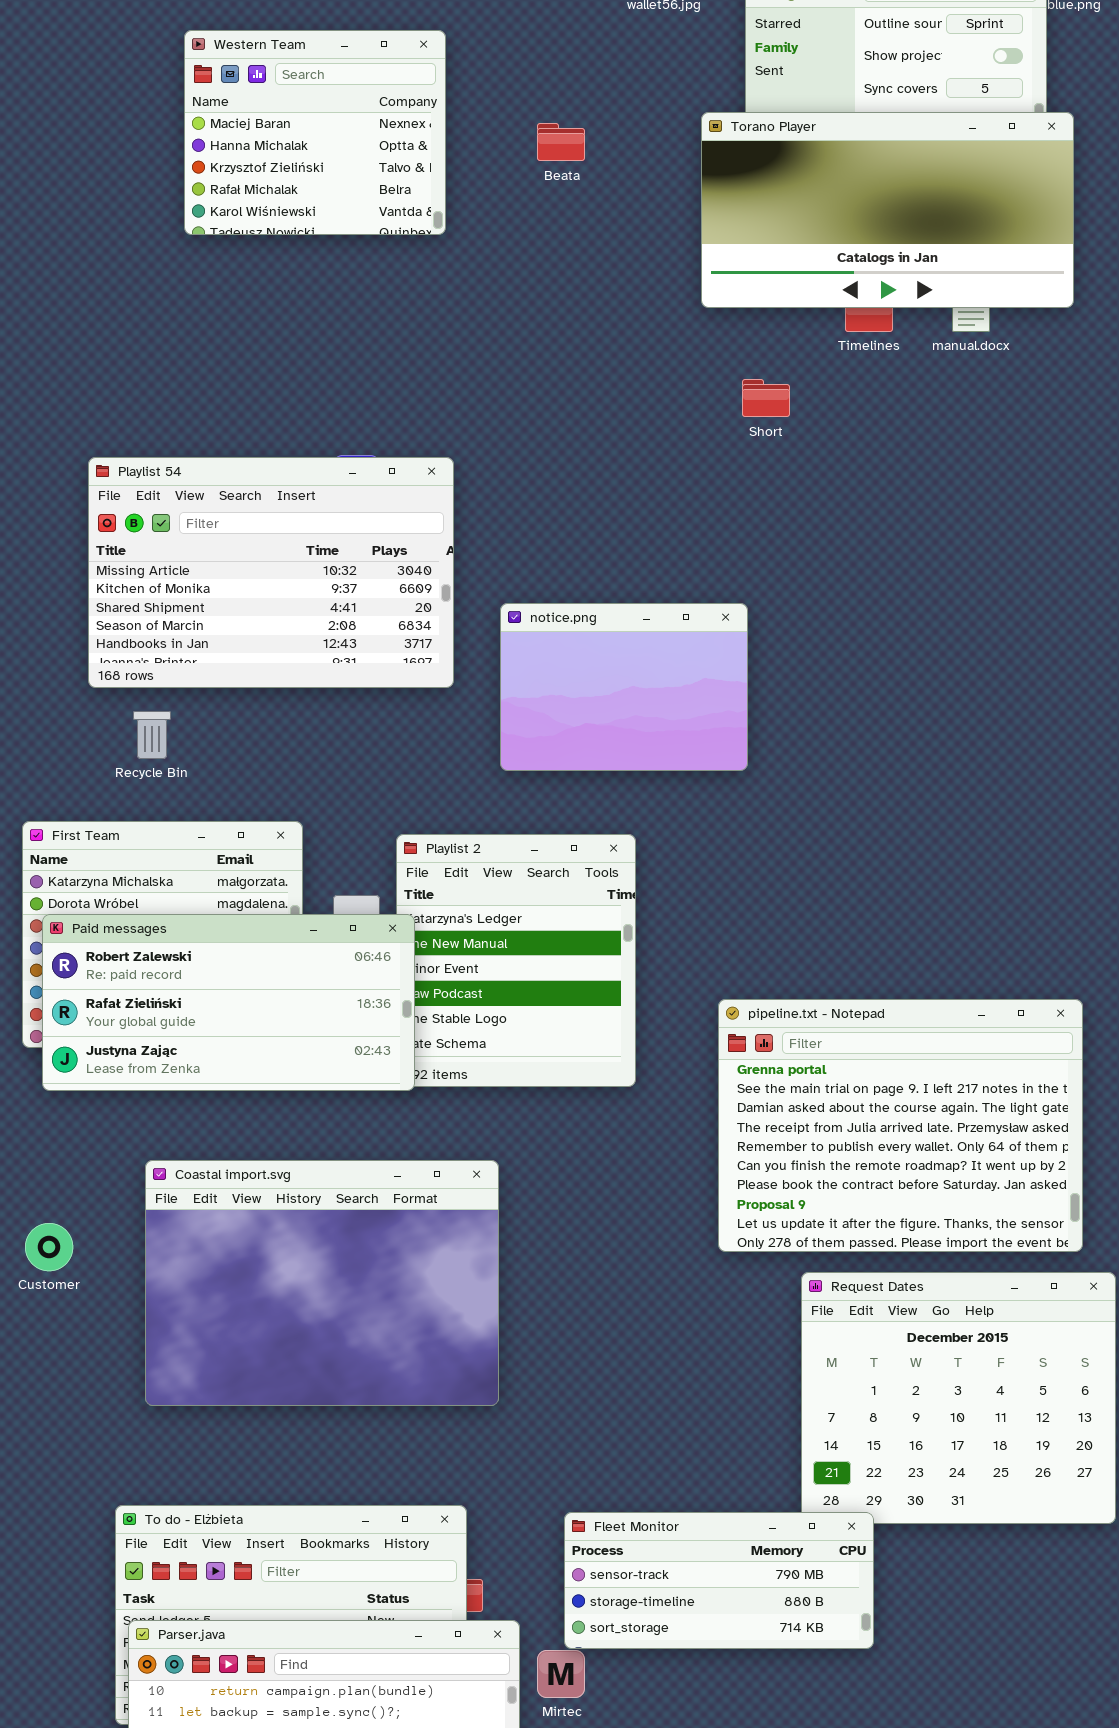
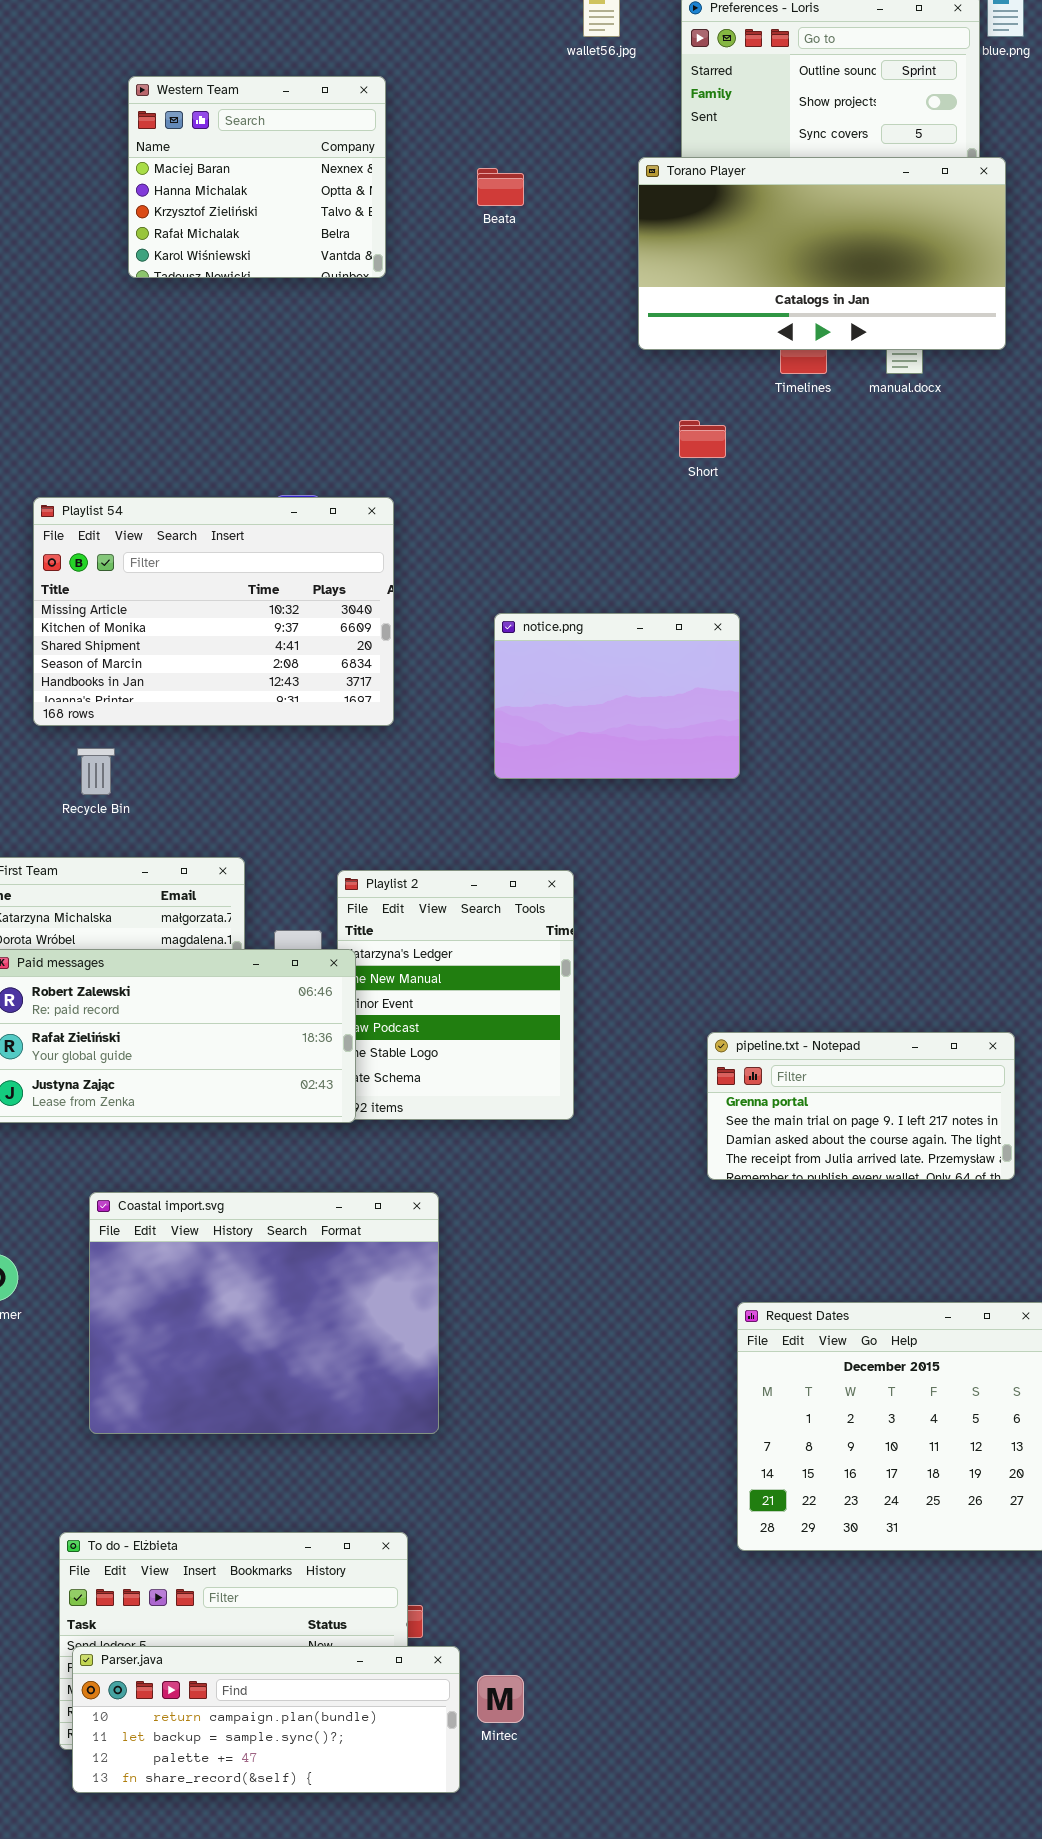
notice.png: [500,603,748,771] -> [494,613,740,779], moved
pipeline.txt - Notepad: [718,999,1083,1252] -> [707,1032,1015,1180], resized
Fleet Monitor: [564,1512,874,1649] -> none, closed

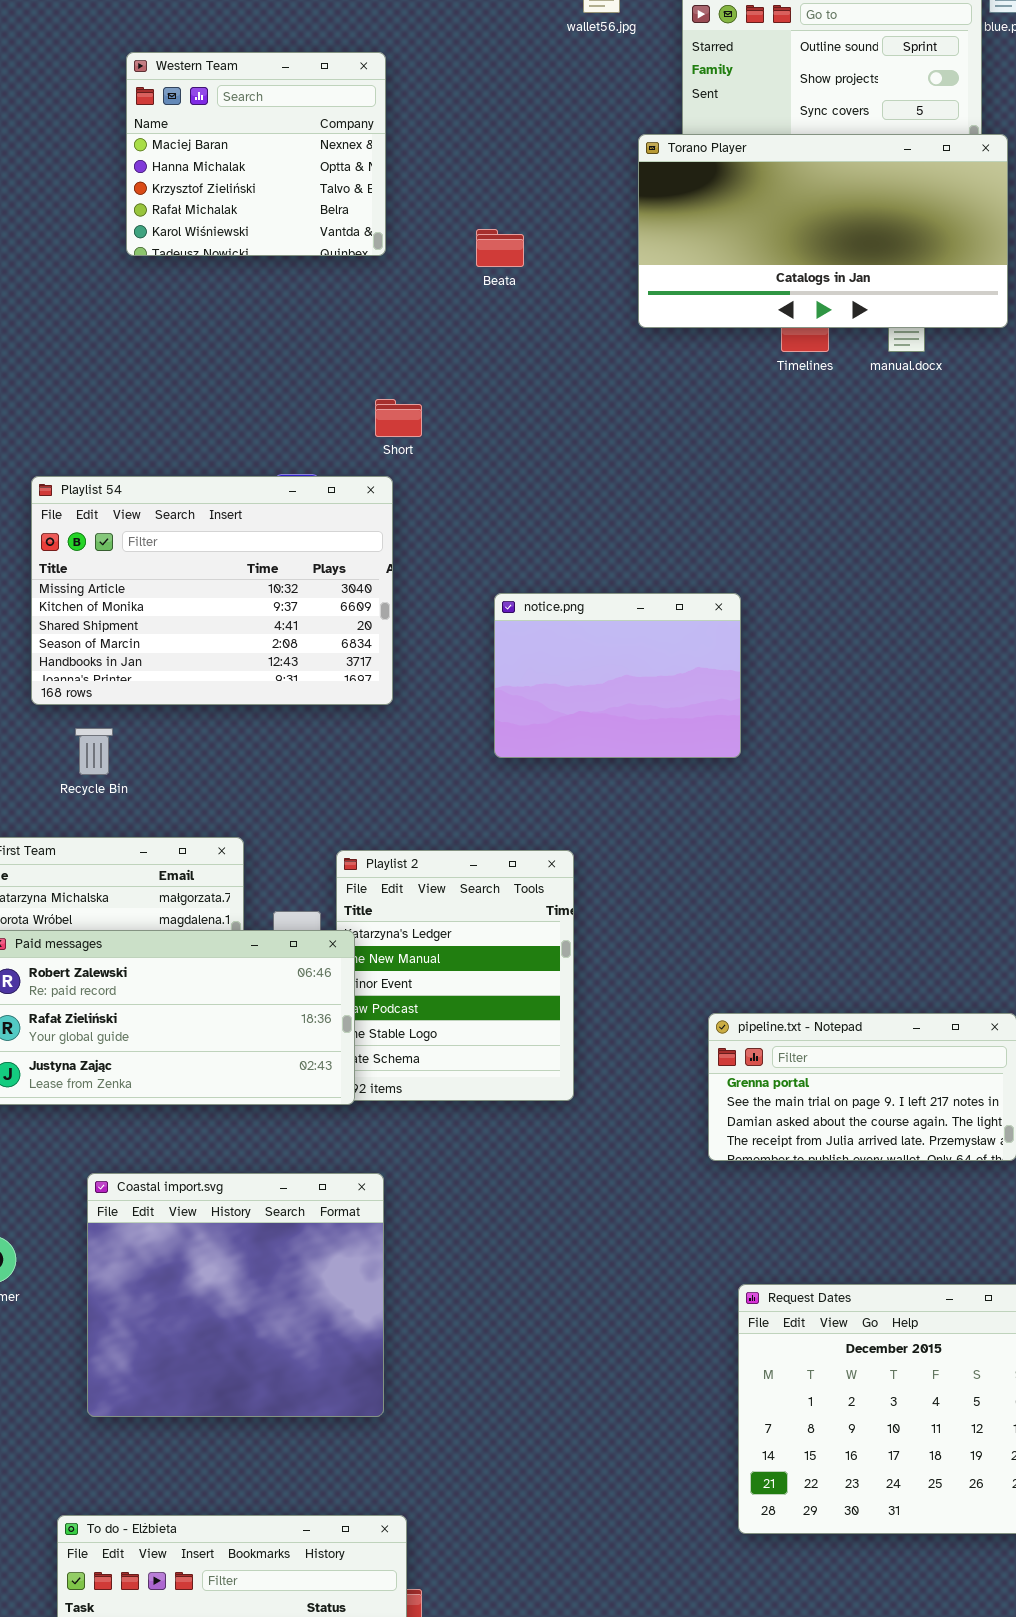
Beata: [477,168,524,206] -> [476,229,524,267], moved
Short: [679,420,726,458] -> [375,399,422,437], moved
Coastal import.svg: [89,1192,439,1434] -> [87,1173,384,1417], resized

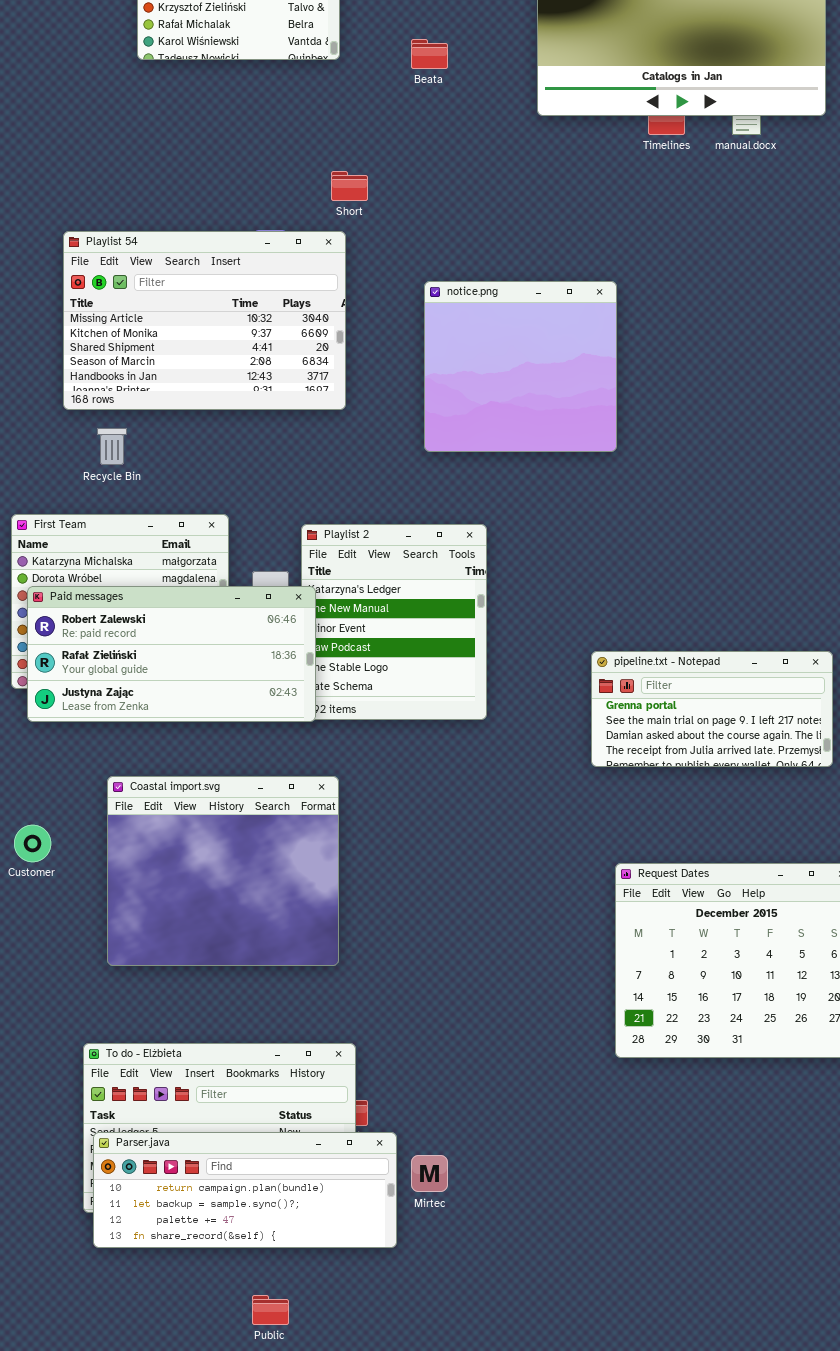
notice.png: [494,593,741,758] -> [424,281,617,452], resized

